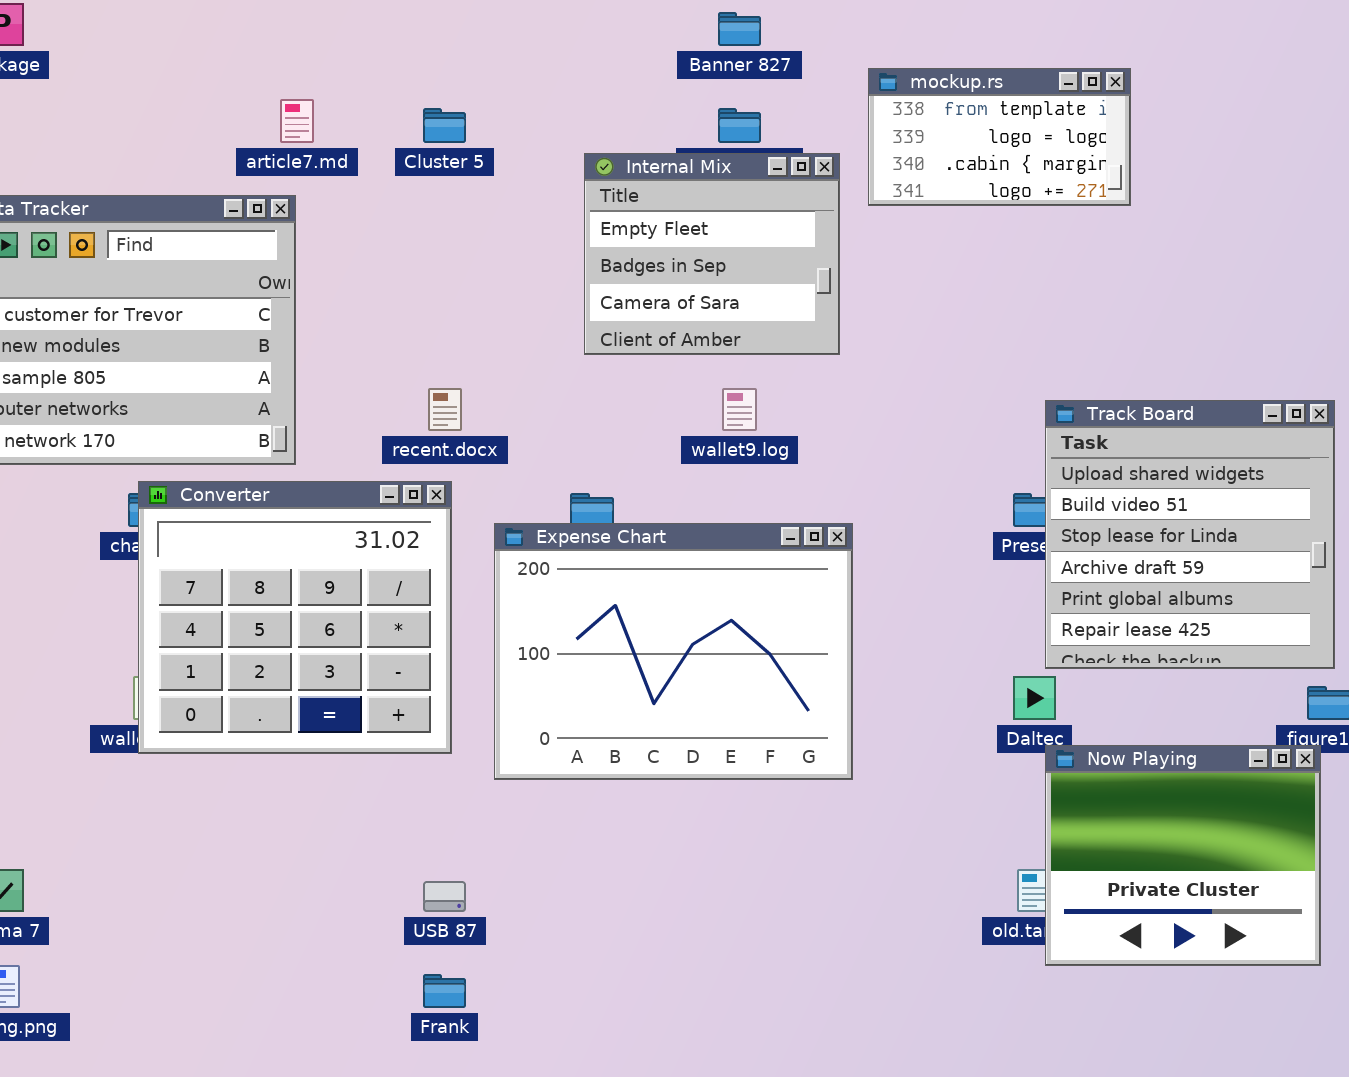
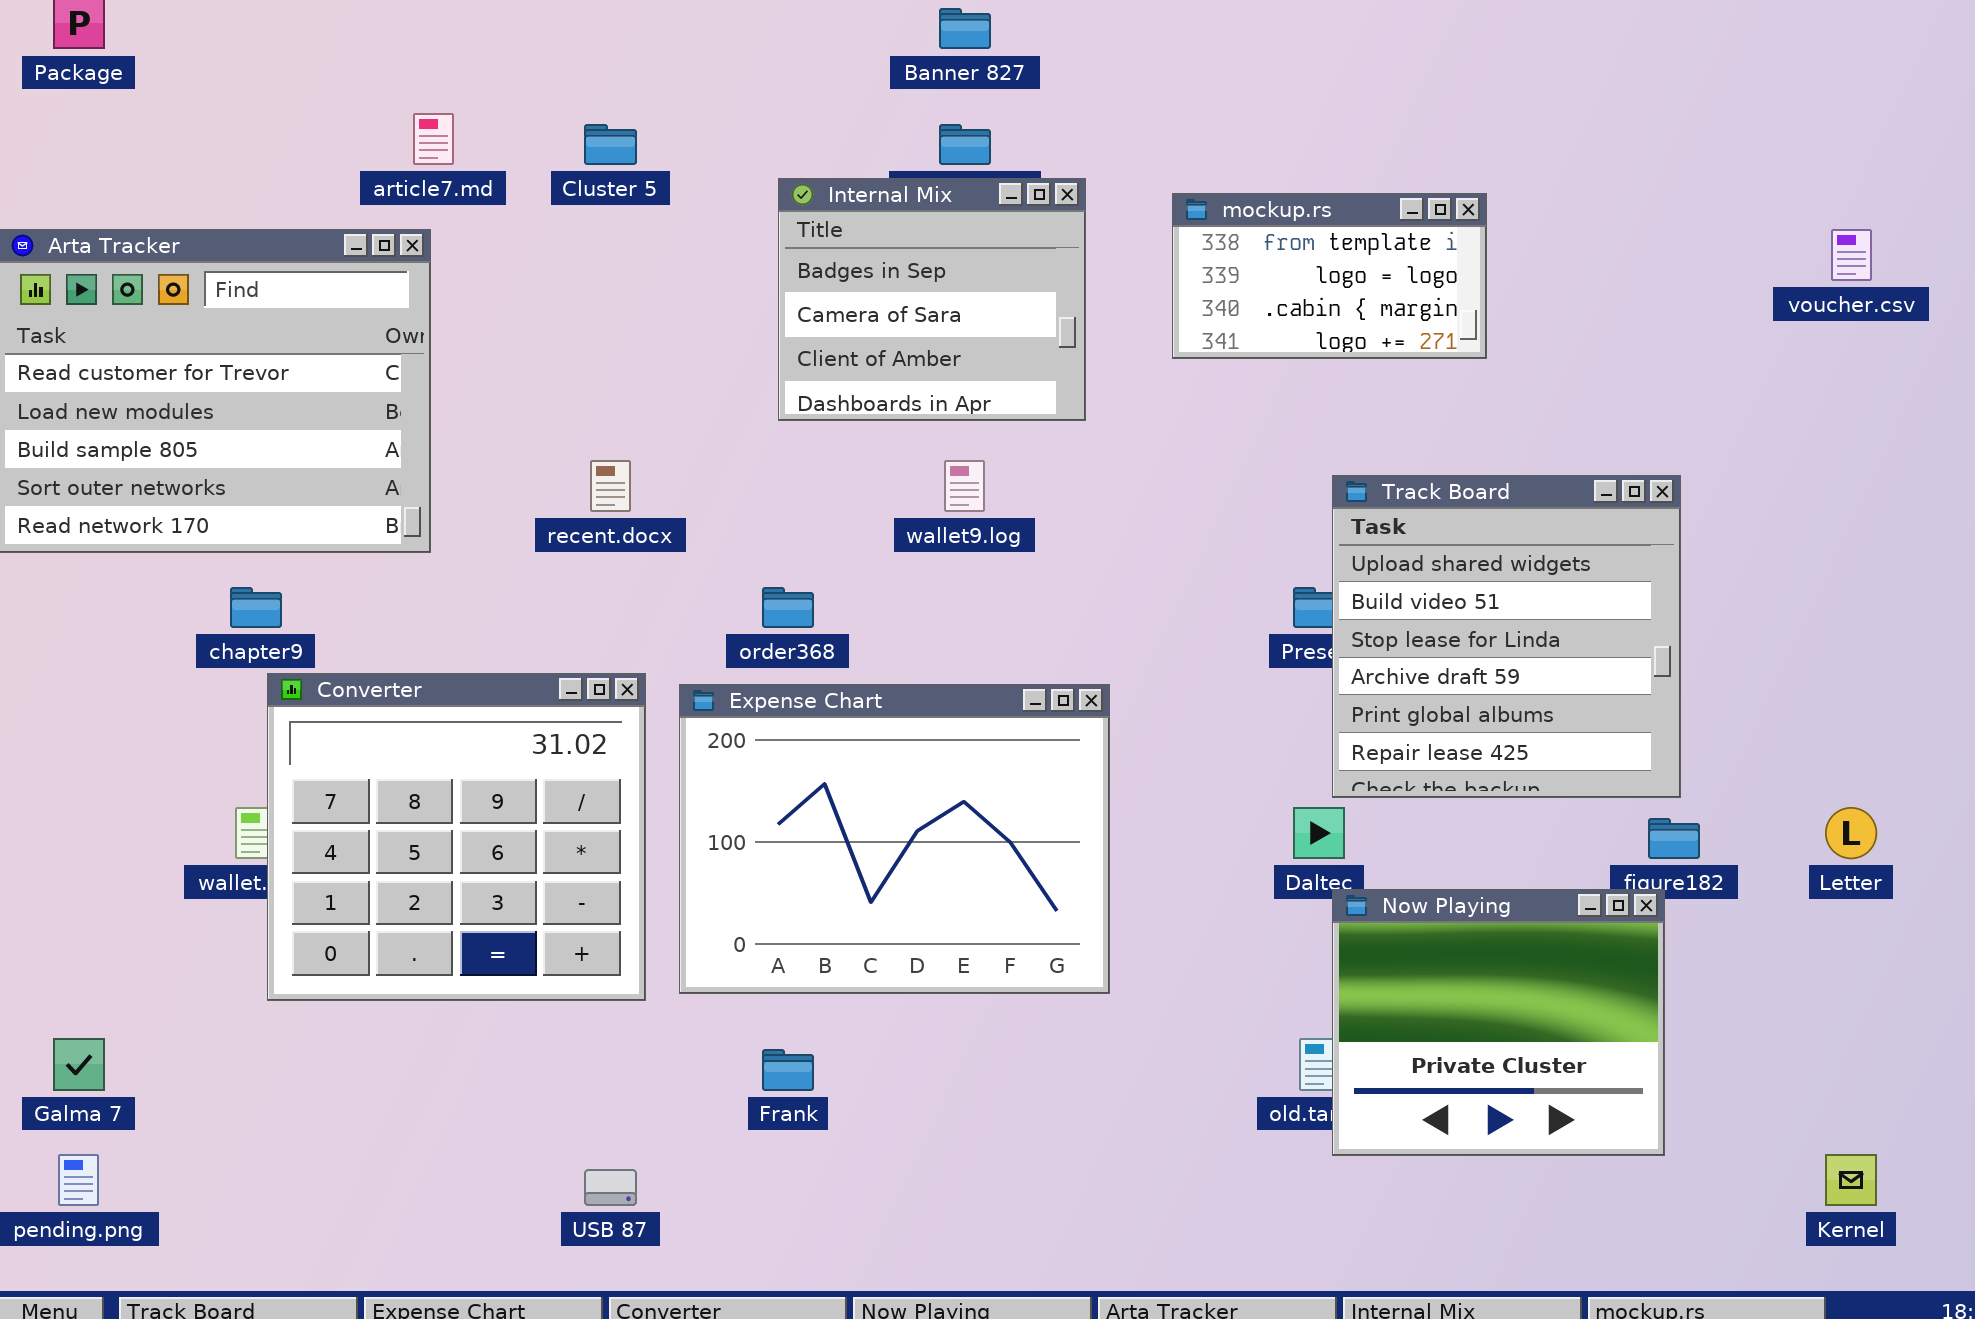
mockup.rs: [868,68,1131,206] -> [1172,193,1487,359], moved
Internal Mix: [584,153,840,355] -> [778,178,1086,421], scrolled down 1 row
Converter: [138,481,452,754] -> [267,673,646,1001], moved
Expense Chart: [494,523,853,780] -> [679,684,1110,994], moved
USB 87: [423,881,466,912] -> [584,1169,637,1206], moved
Frank: [423,974,466,1008] -> [762,1049,814,1091], moved

